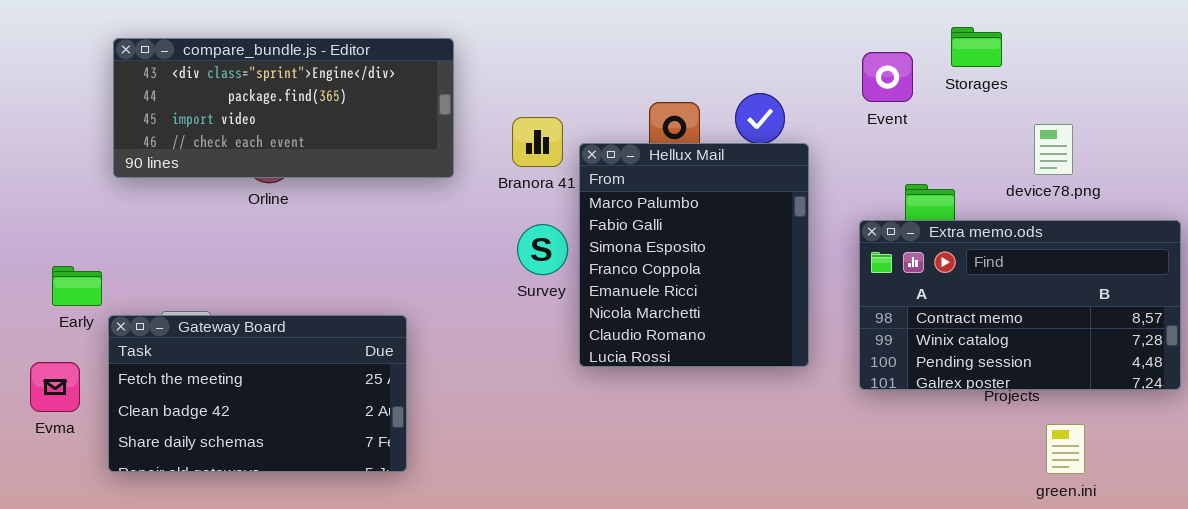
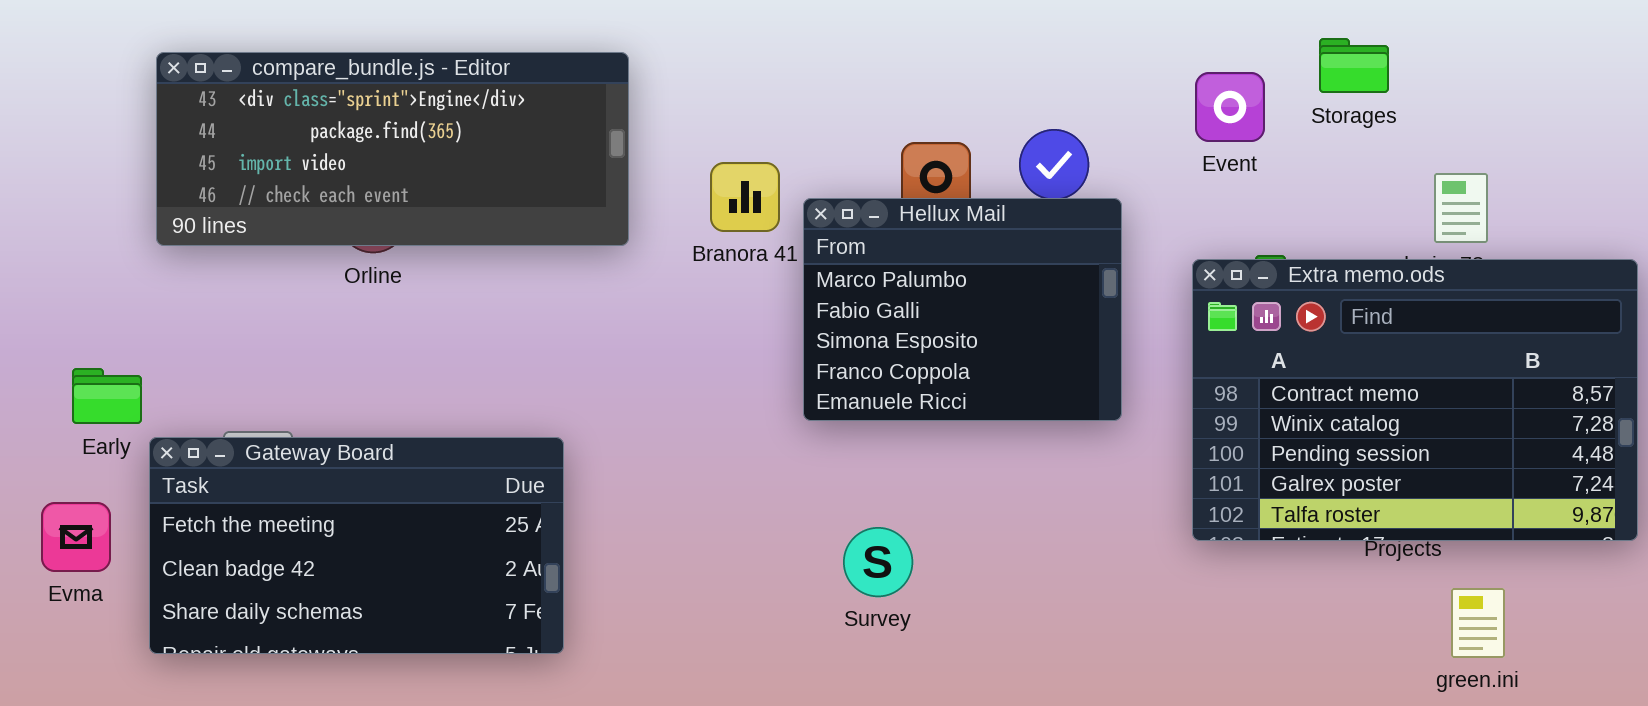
Hellux Mail: [579,143,809,367] -> [803,198,1122,421], resized
Extra memo.ods: [859,220,1181,390] -> [1192,259,1638,541], resized
Survey: [517,224,568,275] -> [843,527,913,597], moved

